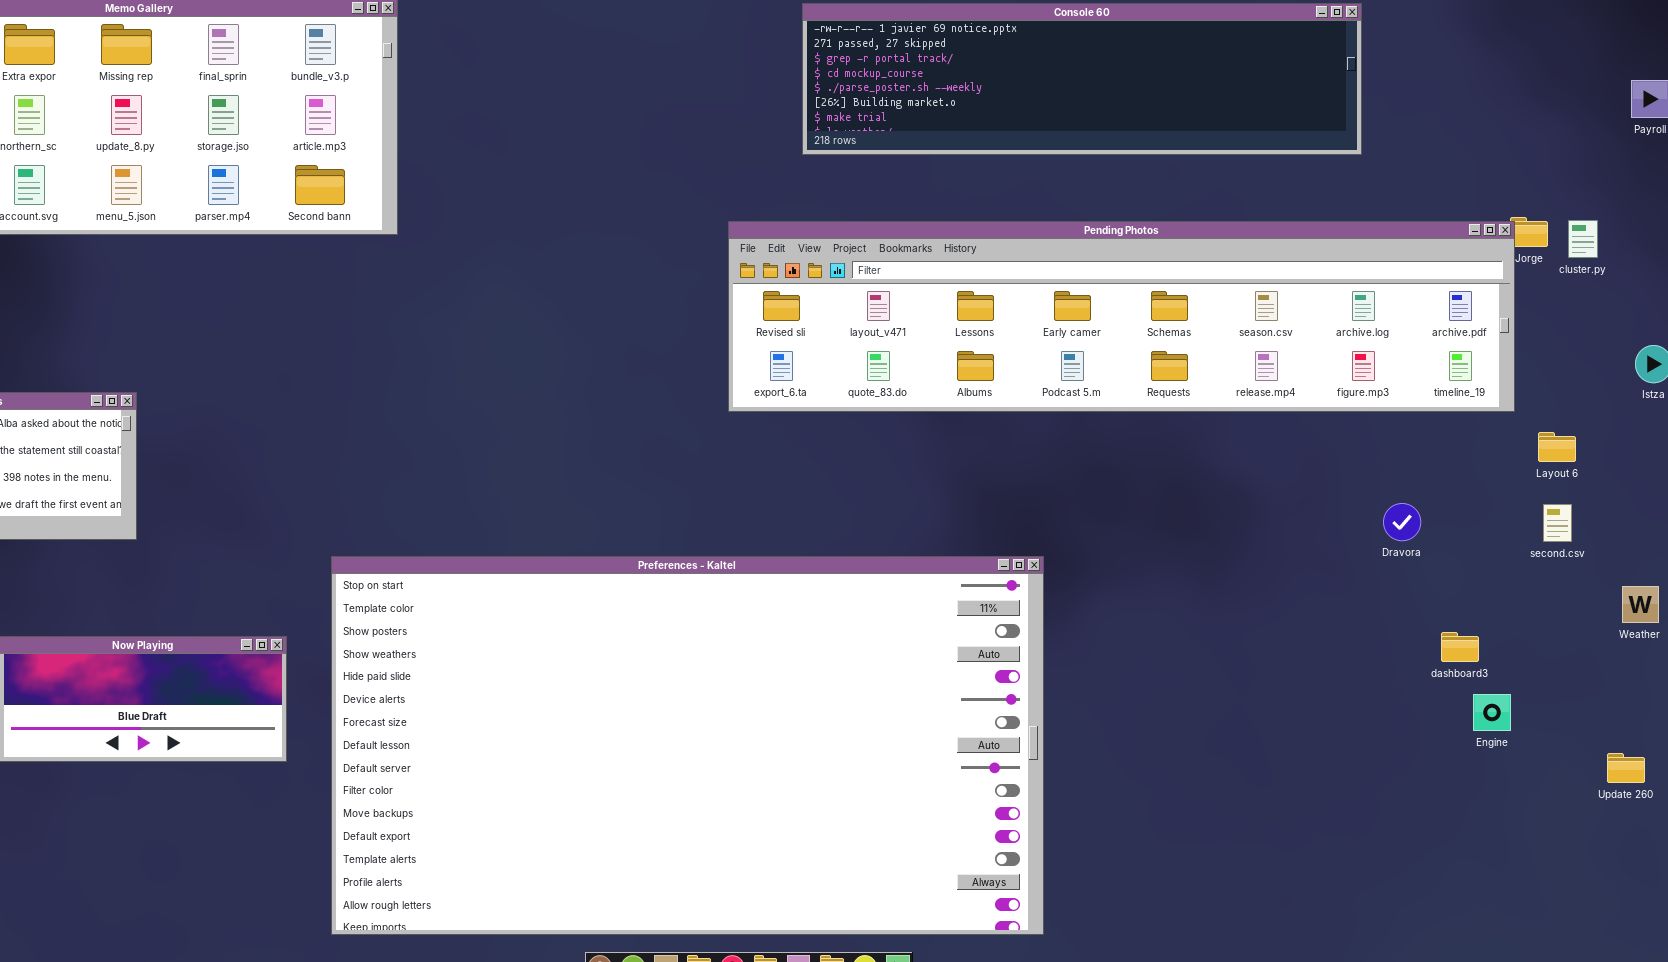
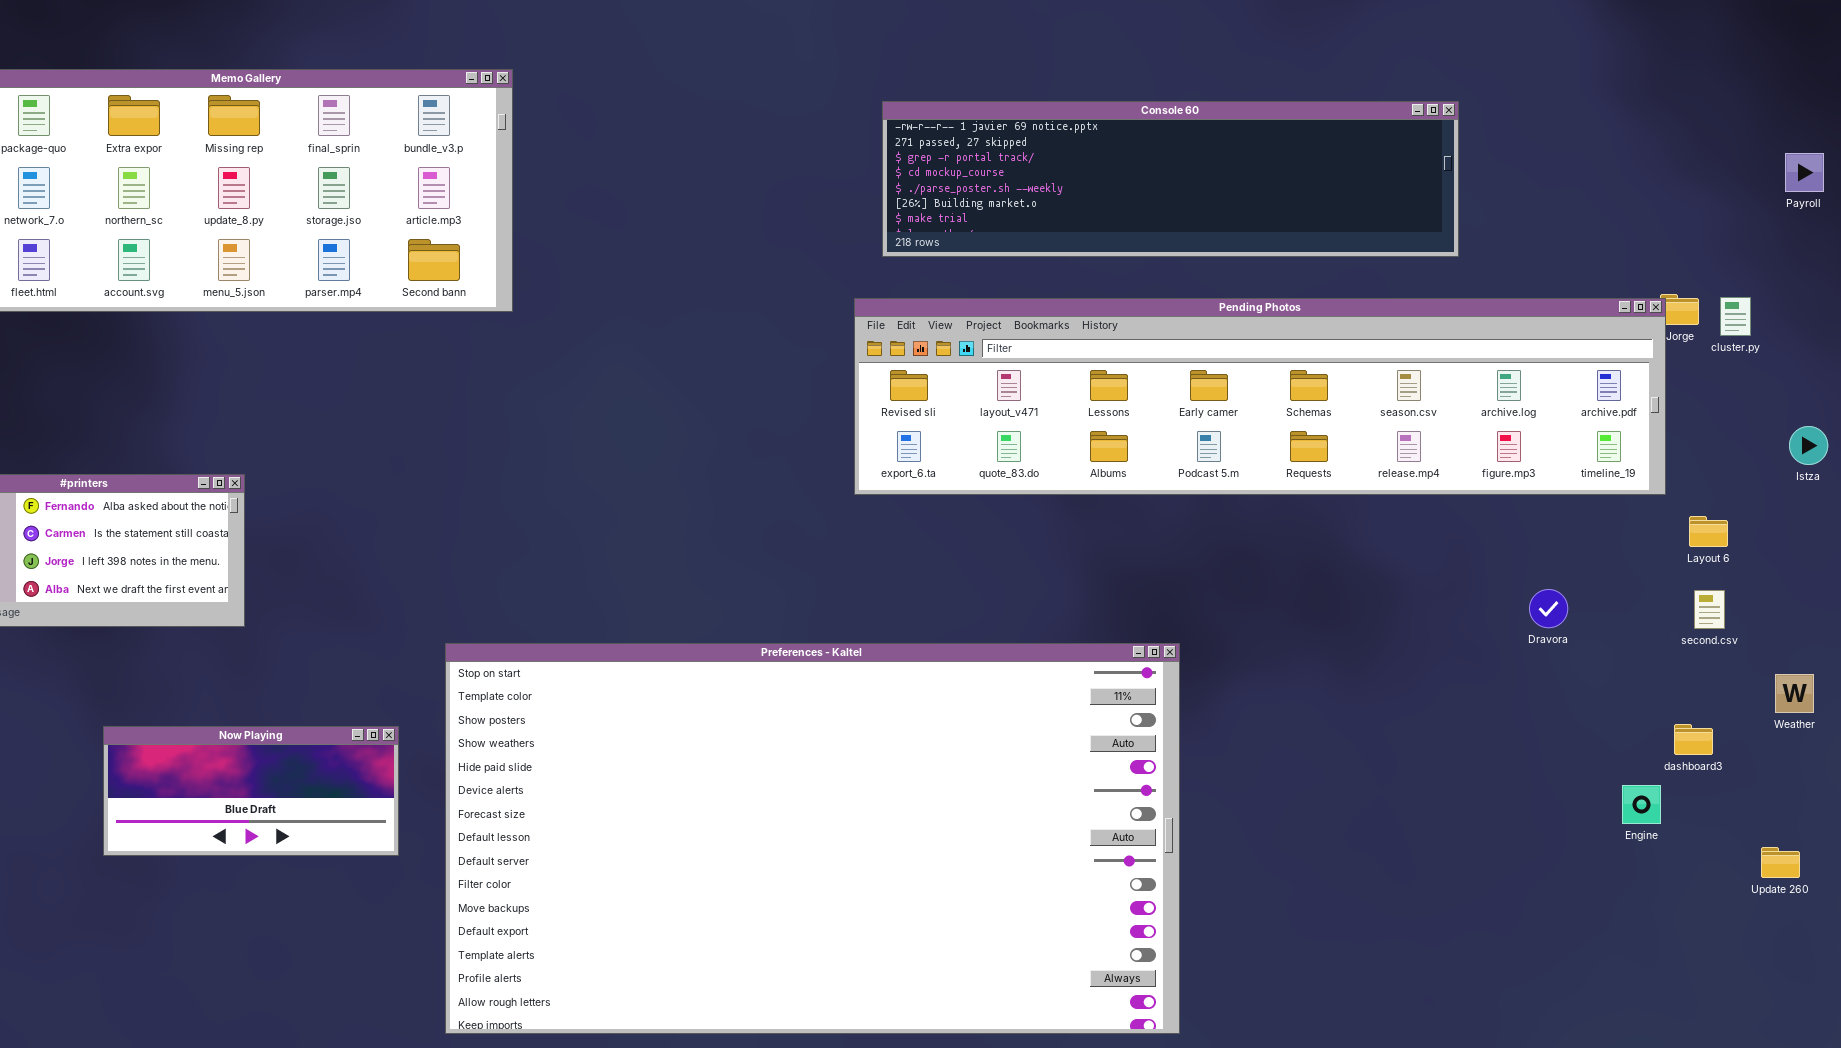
Console 60: [802,3,1362,155] -> [882,101,1459,257], moved
dashboard3: [1441,632,1479,662] -> [1674,724,1713,755], moved

